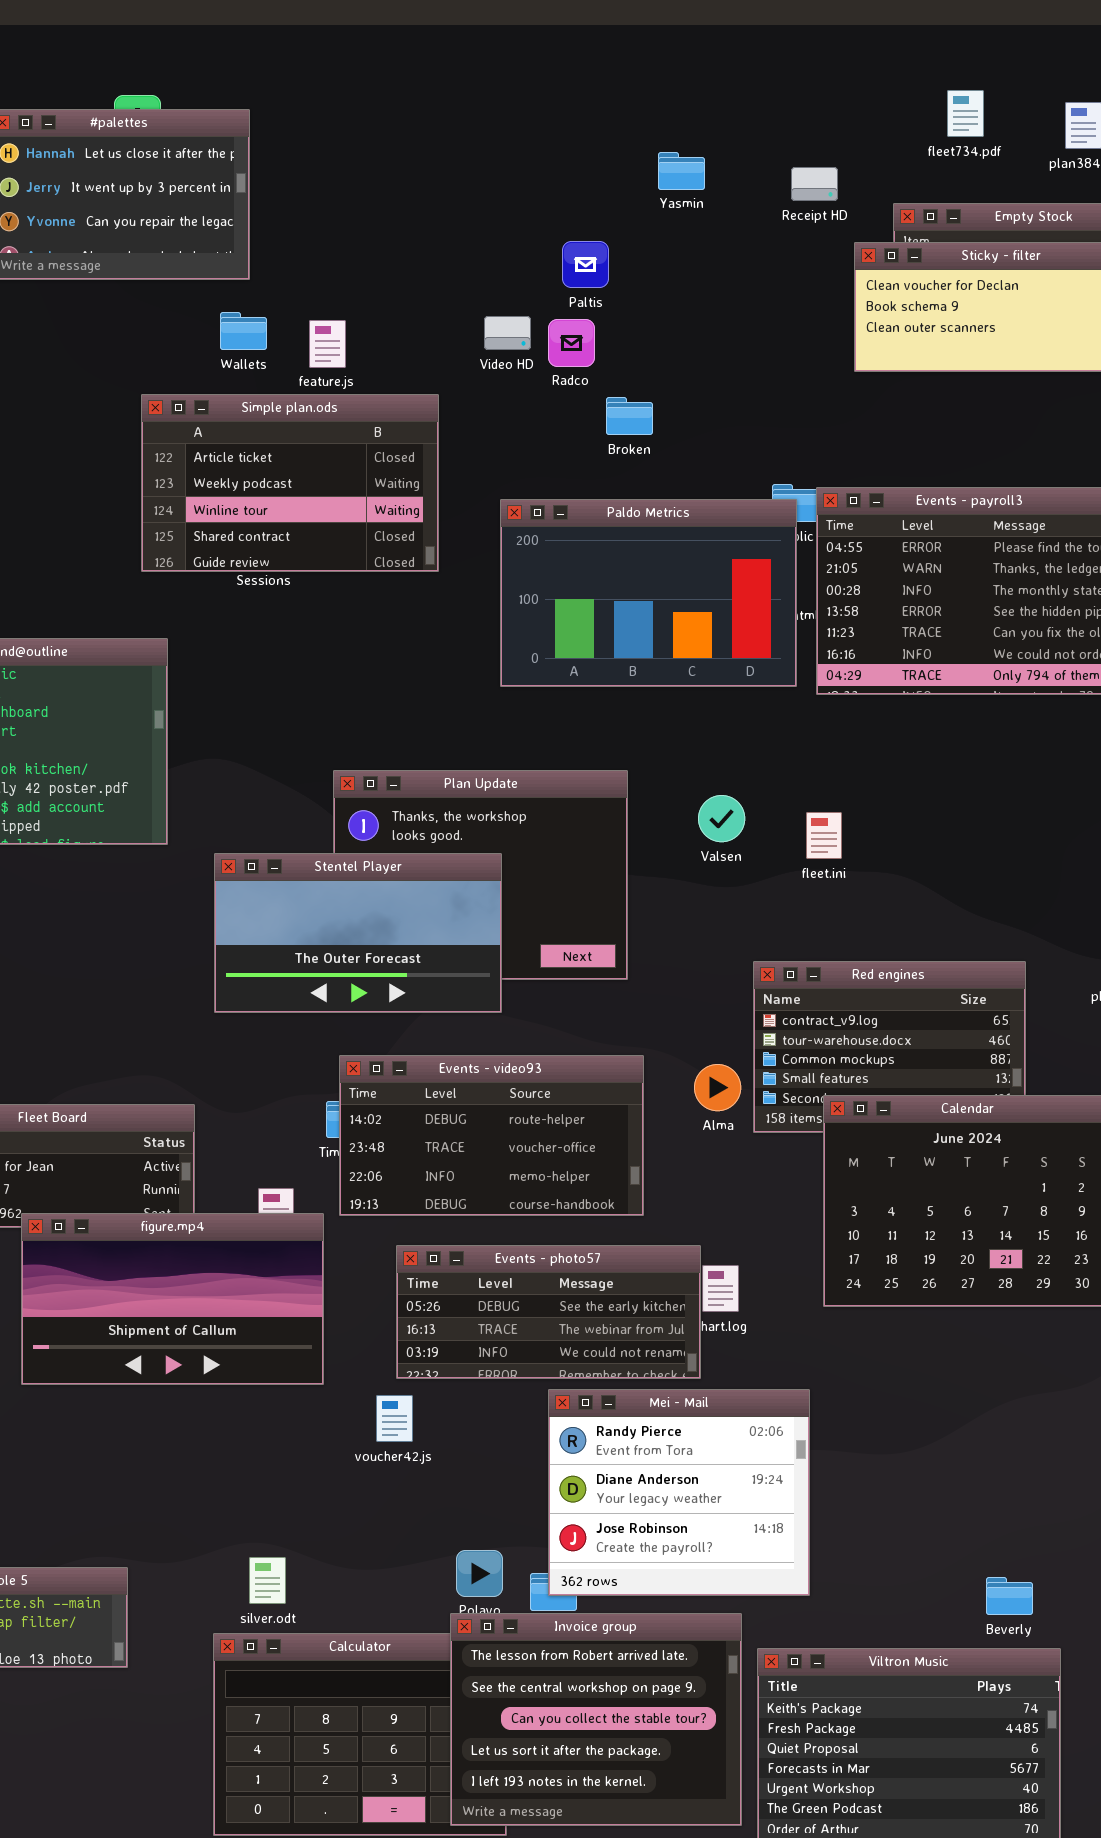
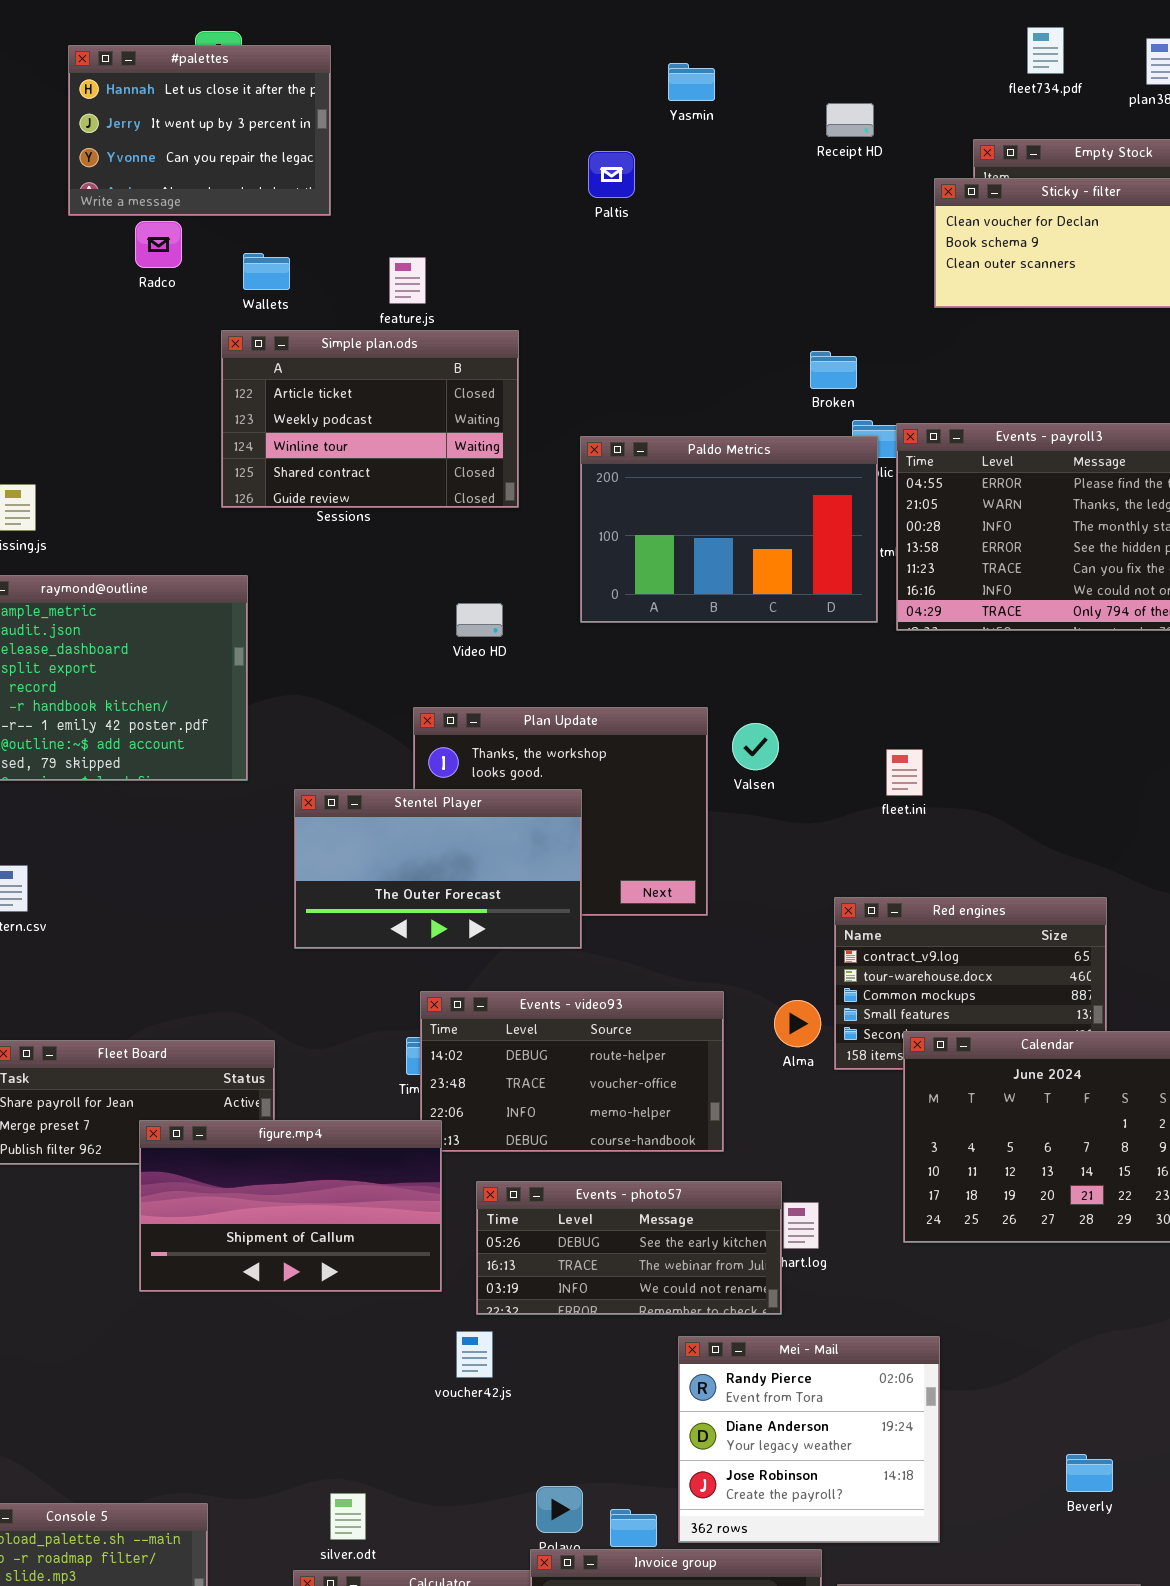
Yasmin: [658,152,705,190] -> [668,63,715,101], moved
Receipt HD: [791,167,838,201] -> [826,103,874,137], moved
Paltis: [562,241,609,288] -> [588,151,635,198], moved
Wallets: [220,312,267,350] -> [243,253,290,290], moved
Video HD: [484,316,531,350] -> [456,603,503,637], moved
Radco: [548,319,595,367] -> [135,221,182,268], moved
Broken: [606,397,653,435] -> [810,351,857,389], moved
Valsen: [698,795,745,842] -> [732,723,779,770], moved
figure.mp4: [21,1213,324,1385] -> [139,1120,442,1292], moved
Mei - Mail: [548,1389,810,1596] -> [678,1336,940,1543], moved
Beverly: [986,1577,1033,1615] -> [1066,1454,1113,1492], moved

